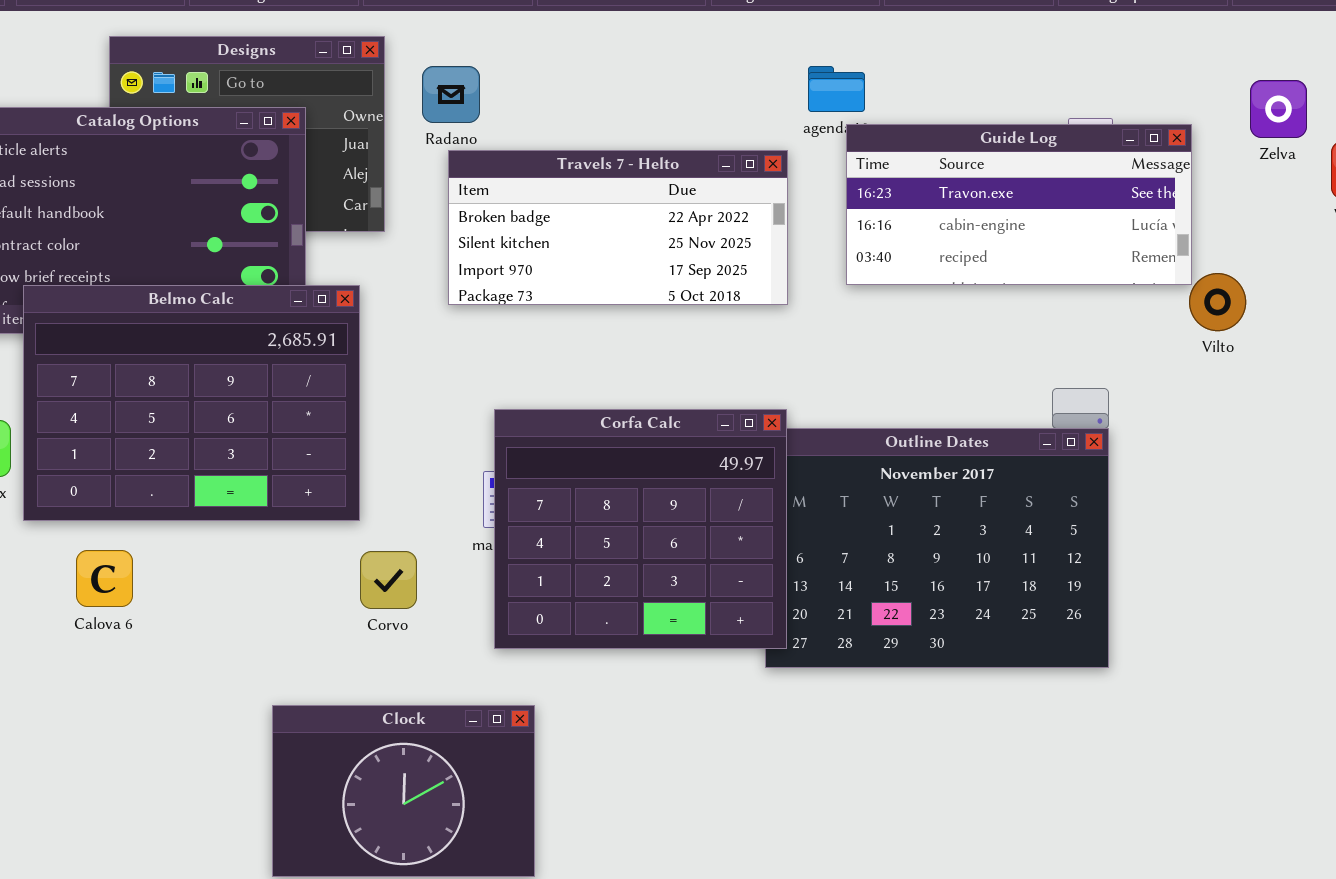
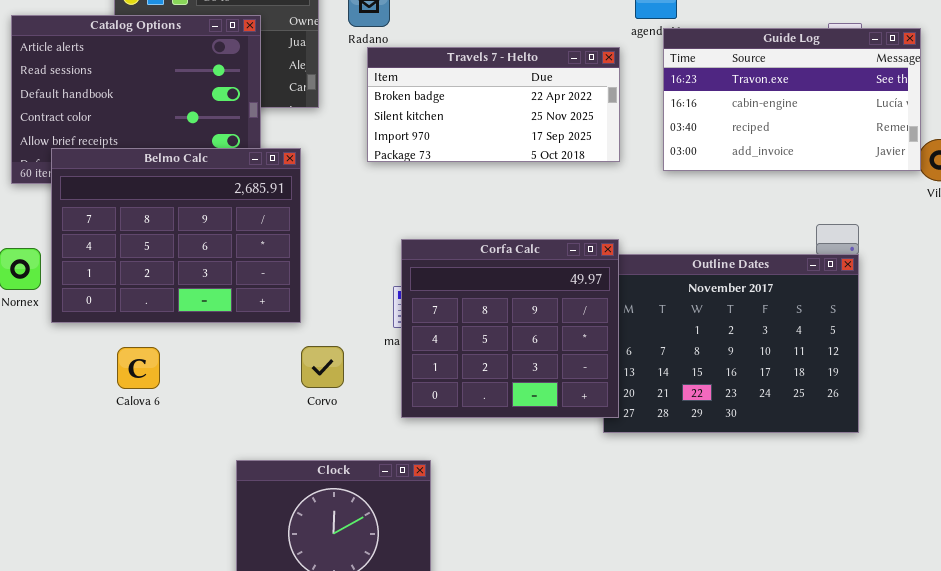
Guide Log: [846,124,1192,285] -> [663,28,921,171], resized
Calova 6: [76,550,133,607] -> [117,347,160,389], moved

